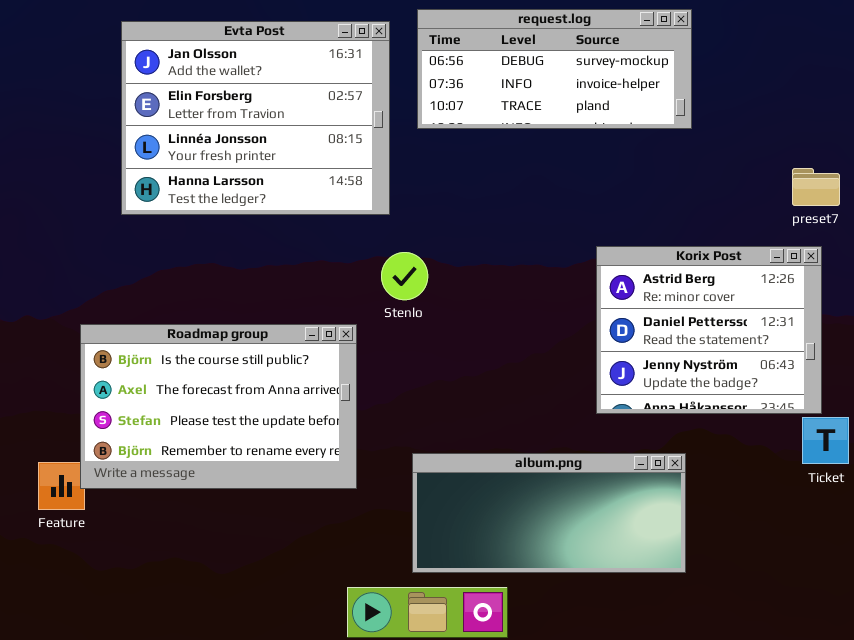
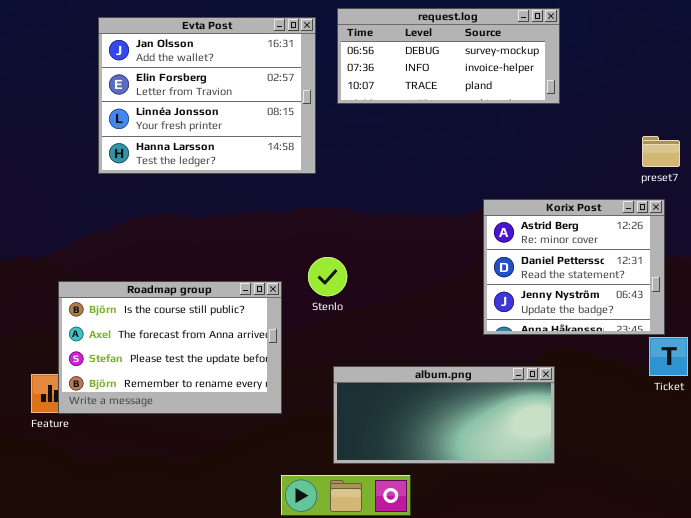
Stenlo: [381,252,428,300] -> [308,257,347,296], moved
Roadmap group: [80,324,357,489] -> [58,281,282,414], moved

